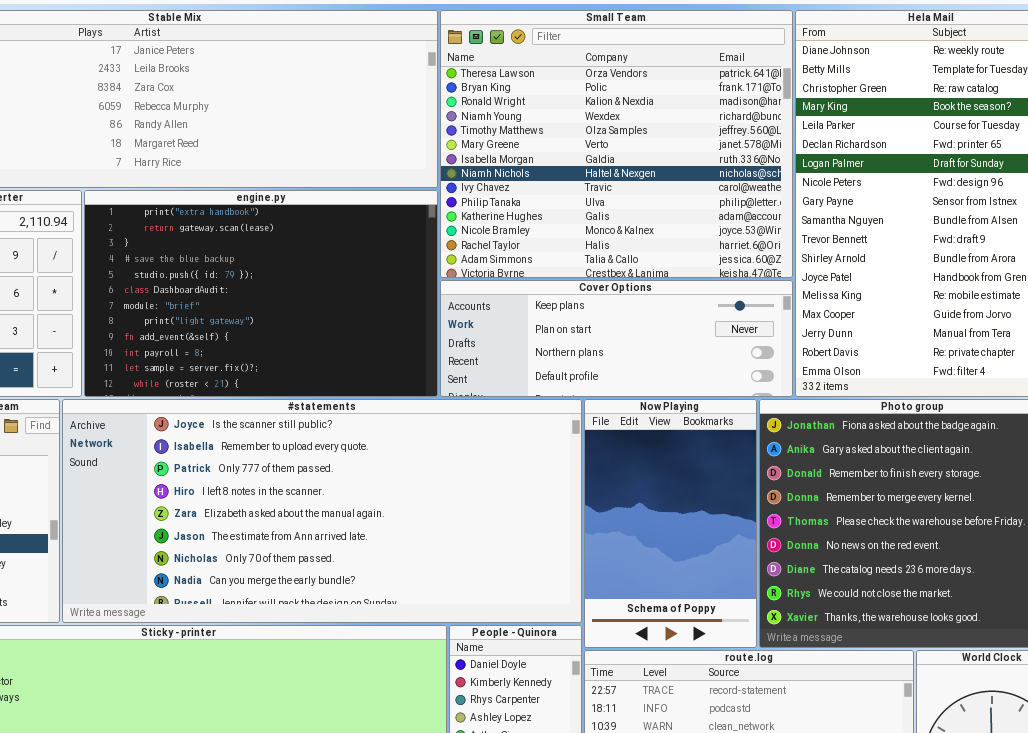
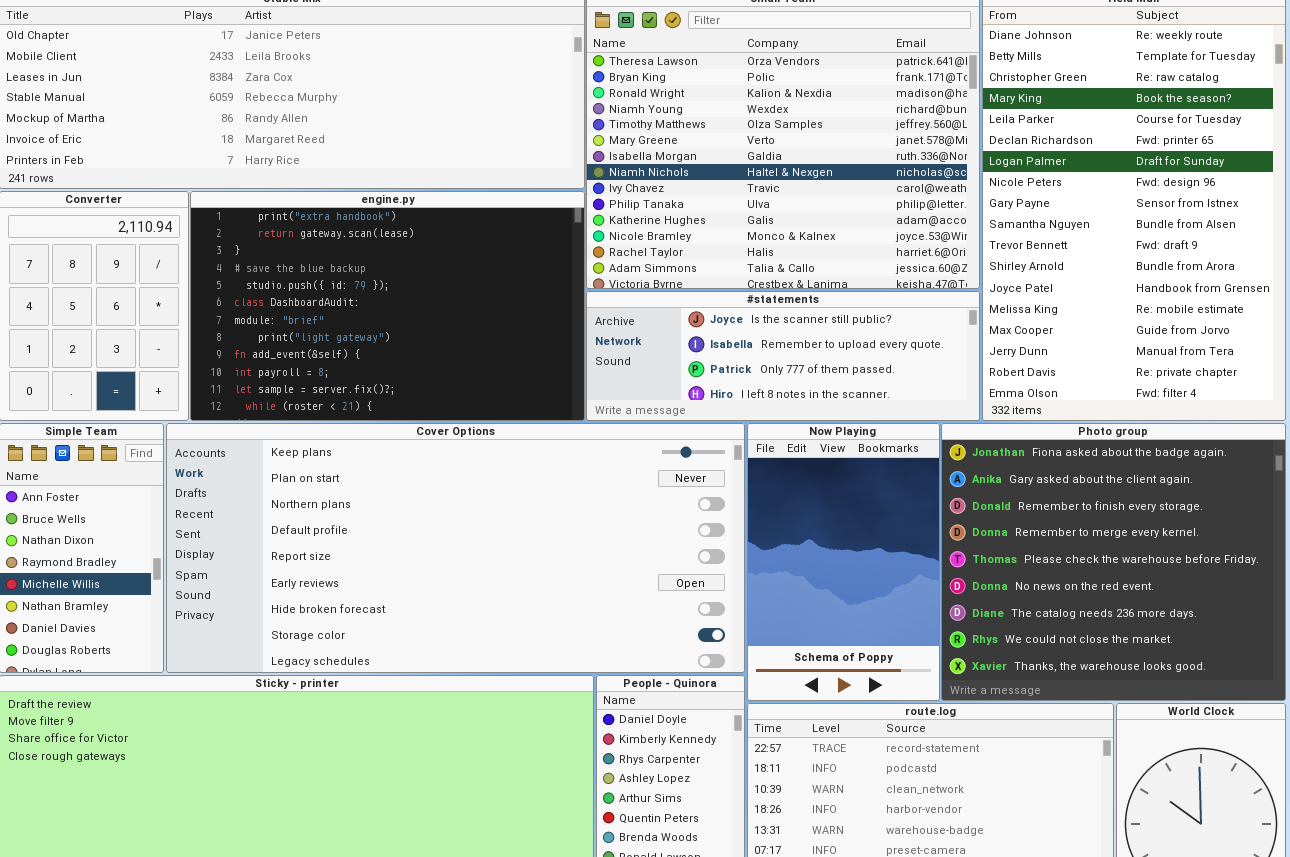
Cover Options: [440,280,793,397] -> [166,423,745,673], moved, resized
#statements: [62,399,582,623] -> [586,291,980,421], moved, resized

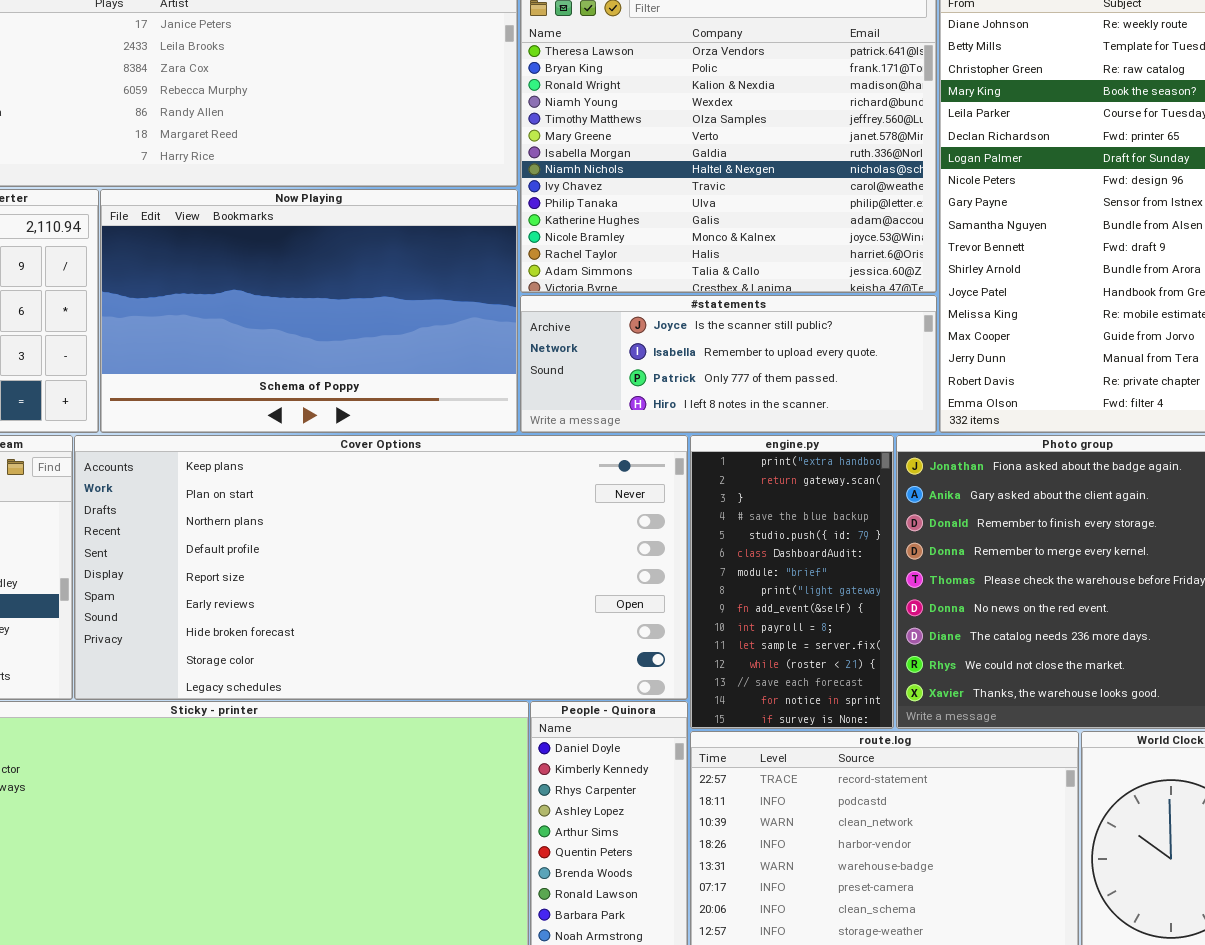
engine.py: [190,191,585,421] -> [690,435,894,729], moved, resized
Now Playing: [747,423,940,701] -> [100,189,518,433], moved, resized

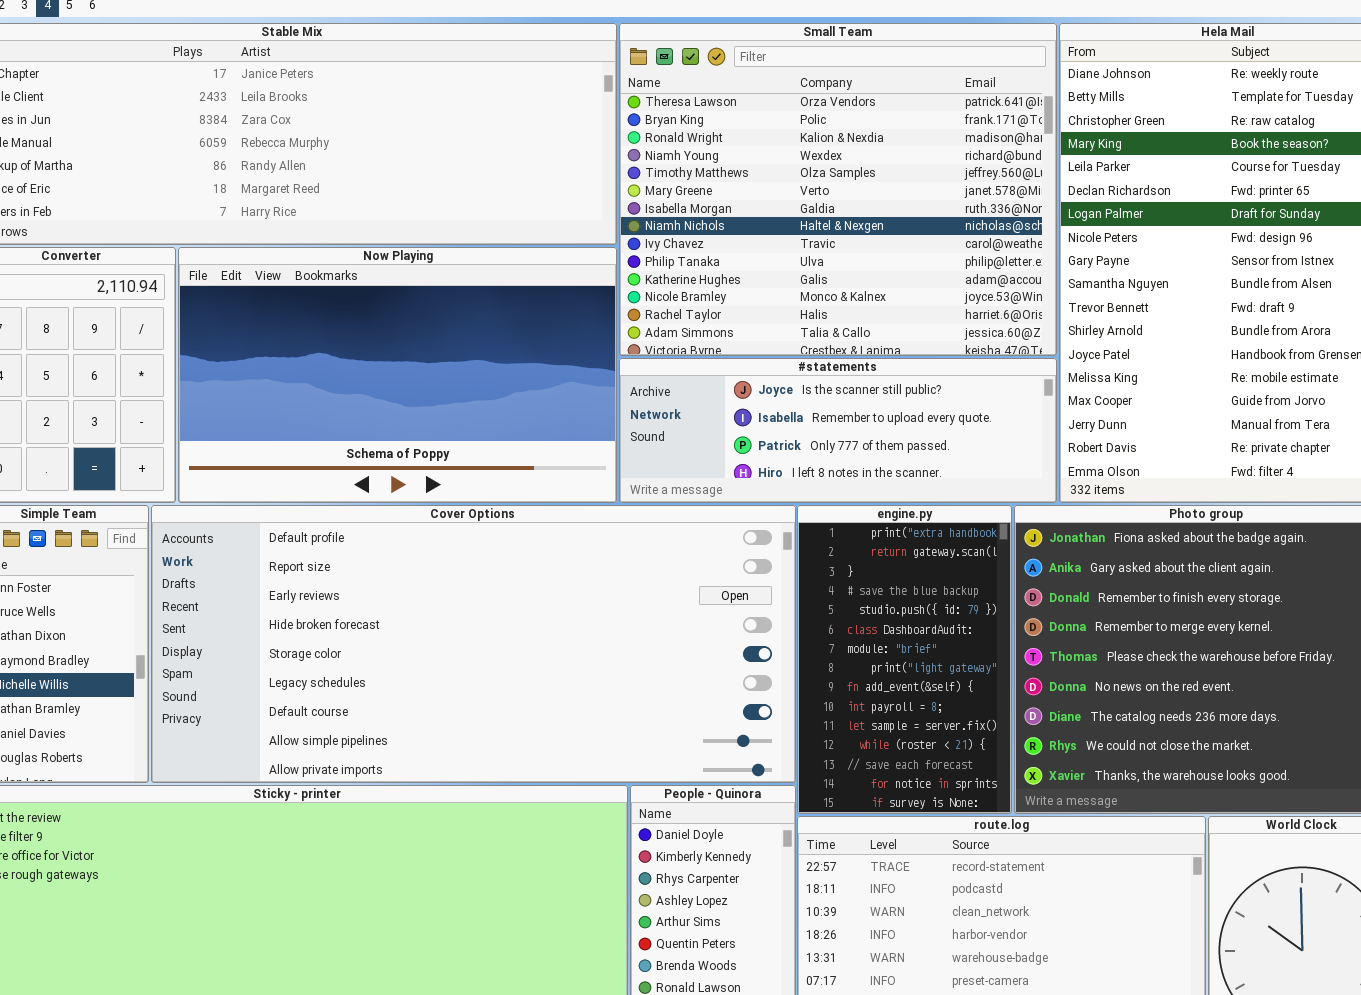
Cover Options: [74,435,688,700] -> [151,505,796,783], scrolled down 3 rows

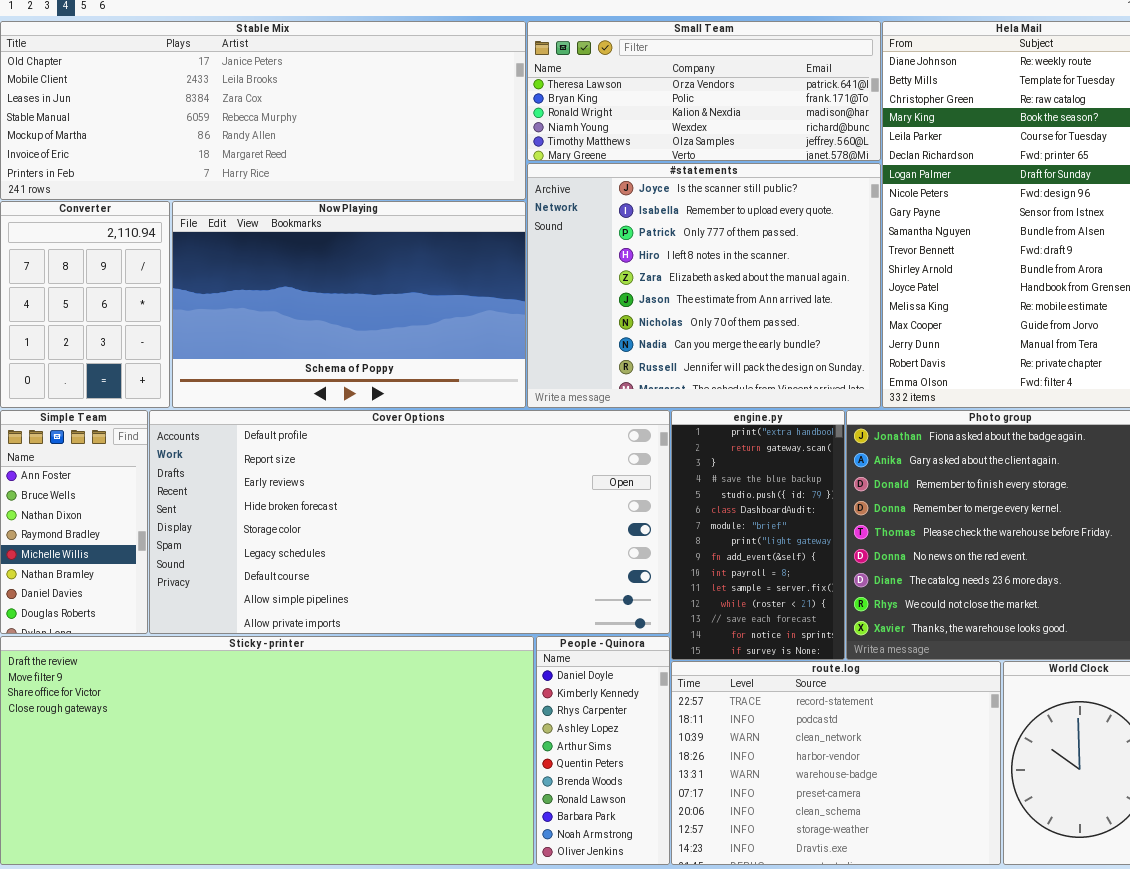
Small Team: [619,23,1057,356] -> [527,21,881,161], resized
#statements: [619,358,1057,503] -> [527,163,881,408], resized

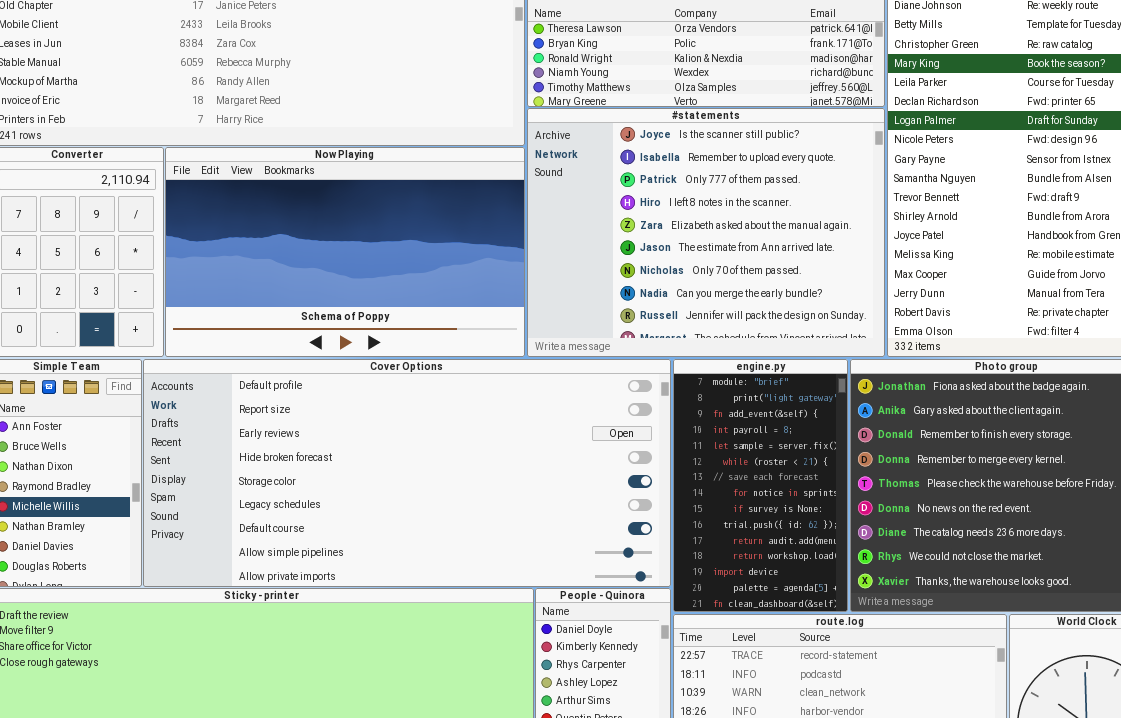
engine.py: [671,410,845,660] -> [673,359,848,612], scrolled down 6 rows

